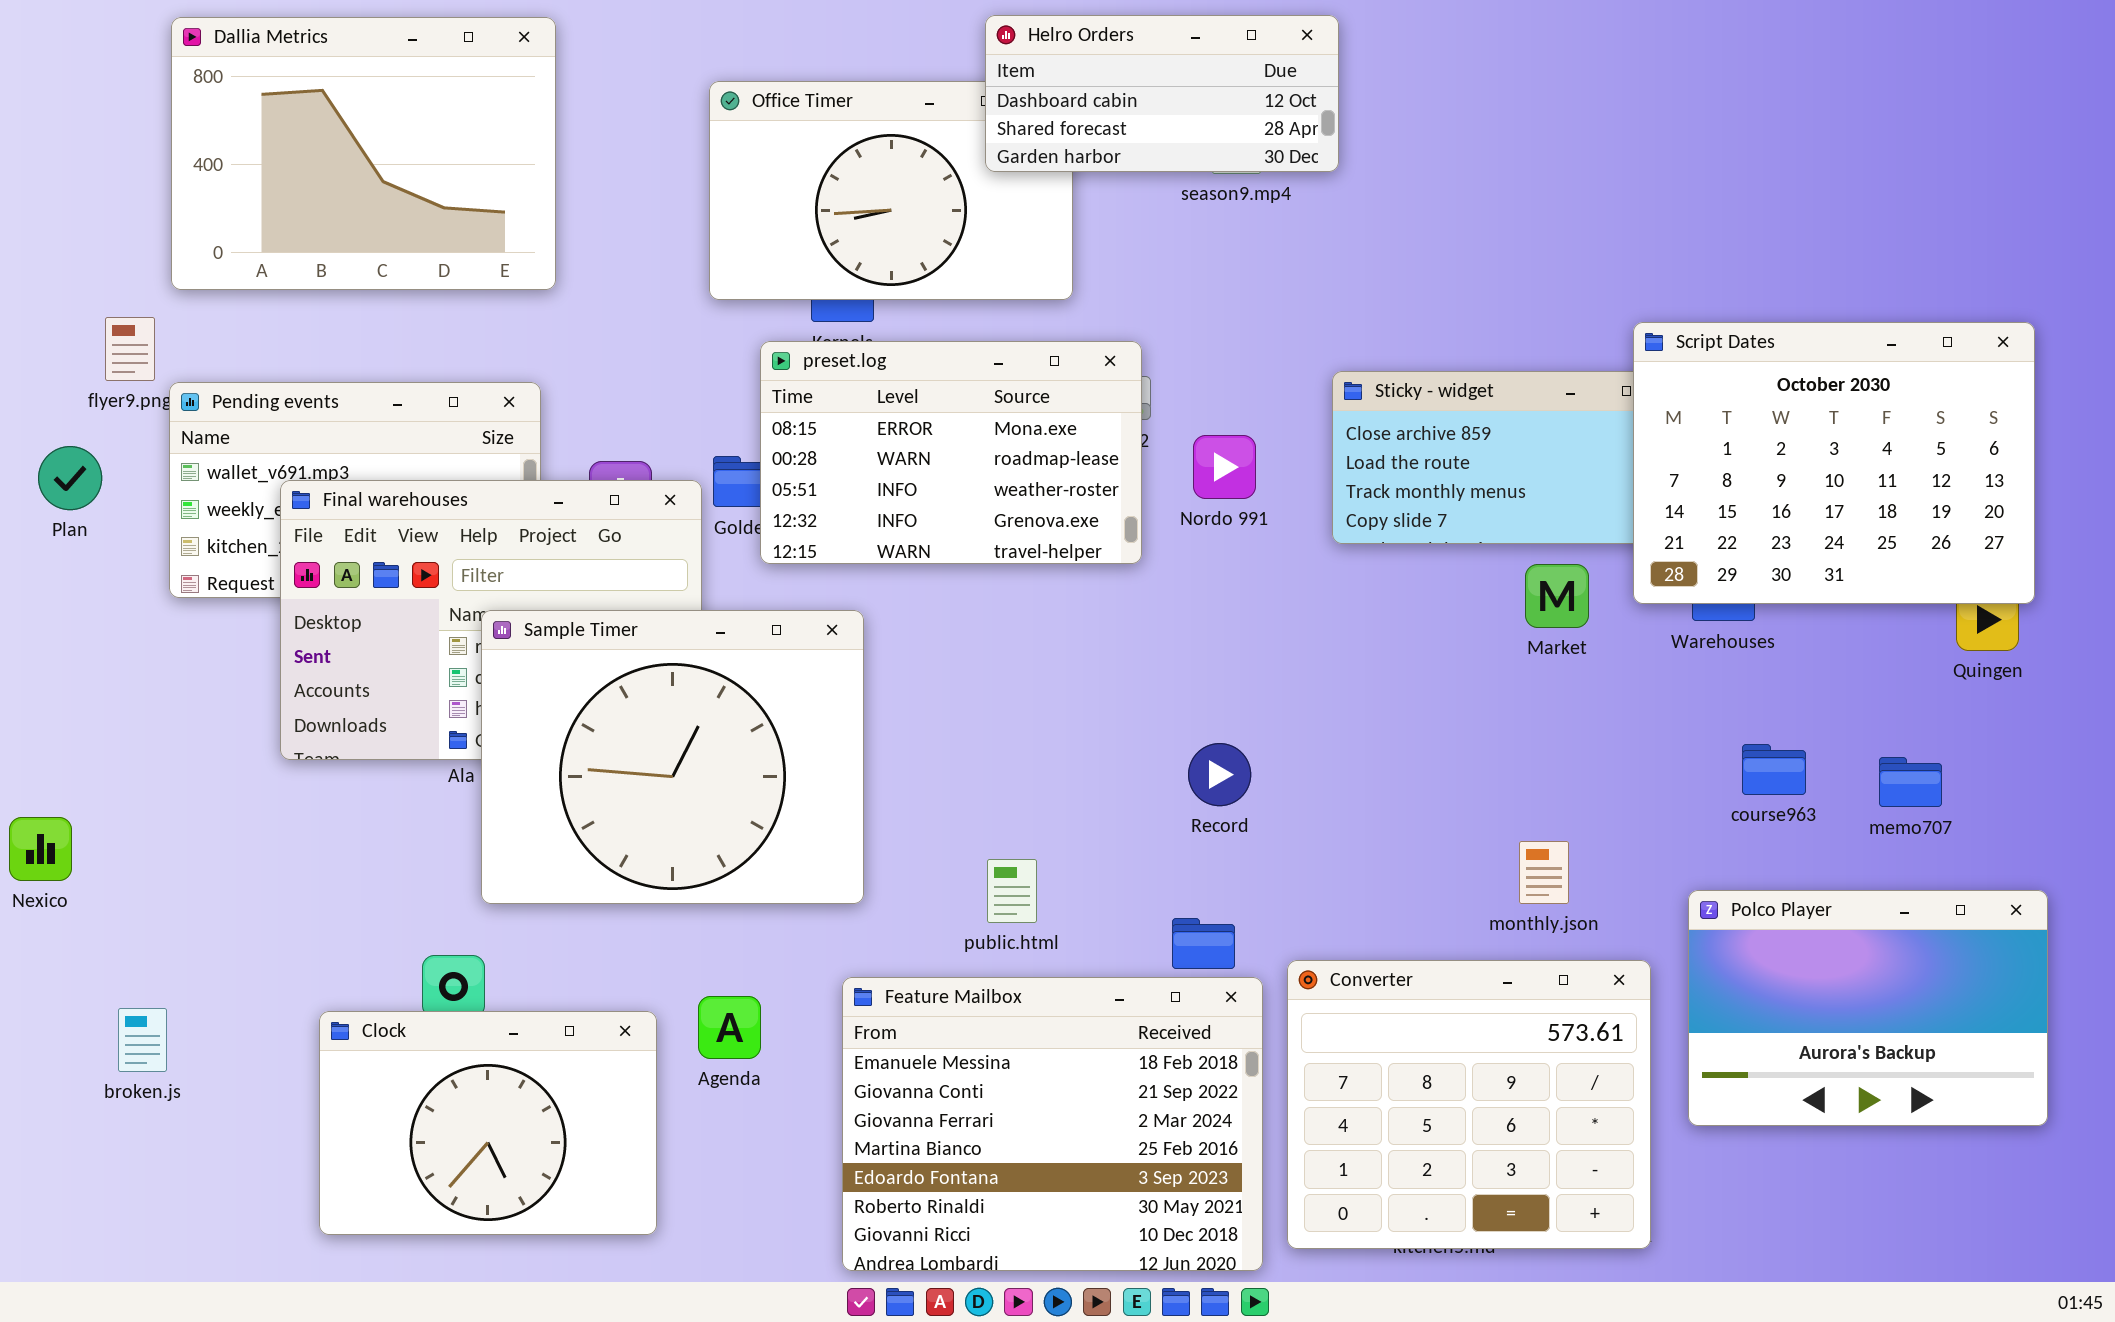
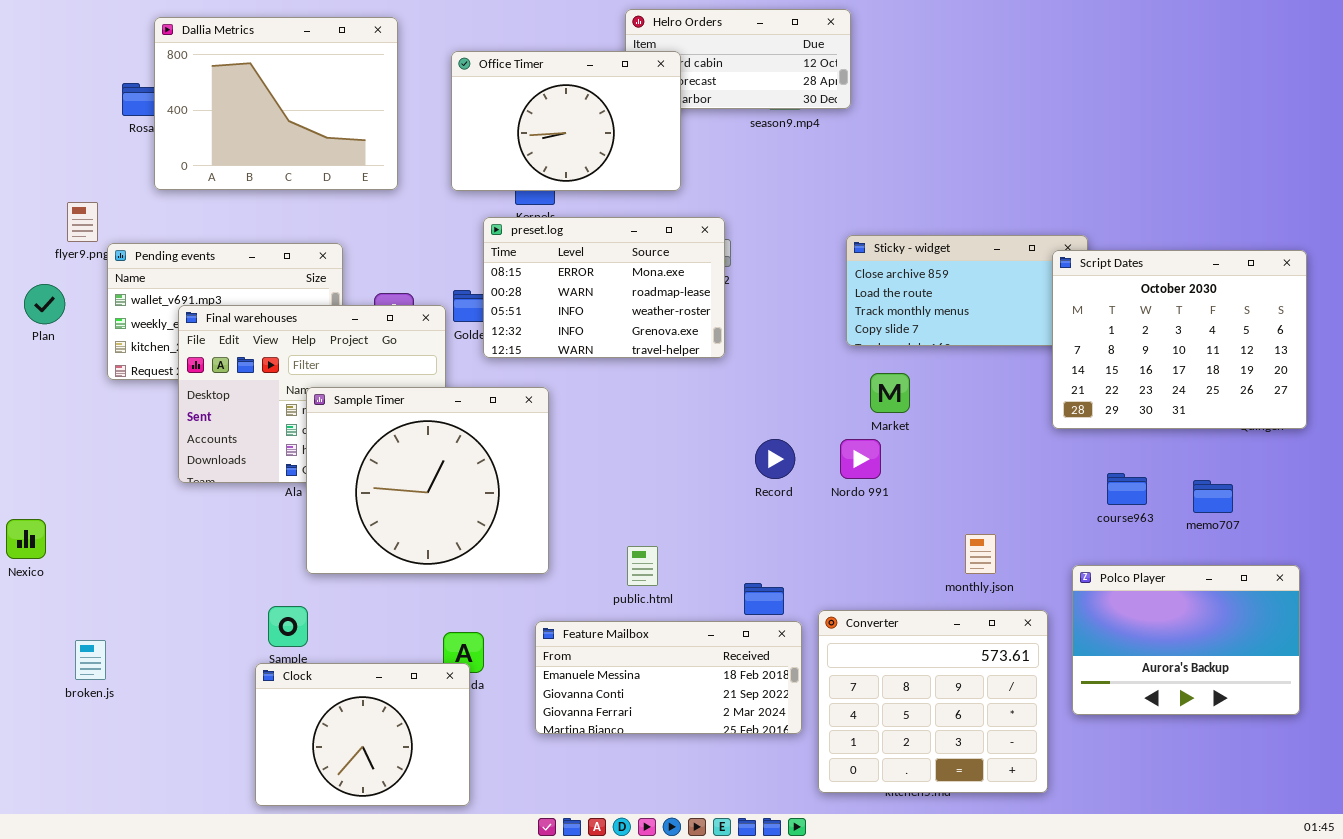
Dallia Metrics: [171,17,556,290] -> [154,17,398,190], moved
Office Timer: [709,81,1073,300] -> [451,51,681,191], raised
Script Dates: [1633,322,2035,604] -> [1052,250,1307,429], moved
Nordo 991: [1193,435,1256,499] -> [840,439,881,479], moved
Market: [1525,564,1589,628] -> [870,373,910,413], moved
Record: [1188,743,1251,806] -> [755,439,795,479], moved
Feature Mailbox: [842,977,1263,1271] -> [535,621,802,734], resized
Clock: [319,1011,657,1235] -> [255,663,470,806], moved

